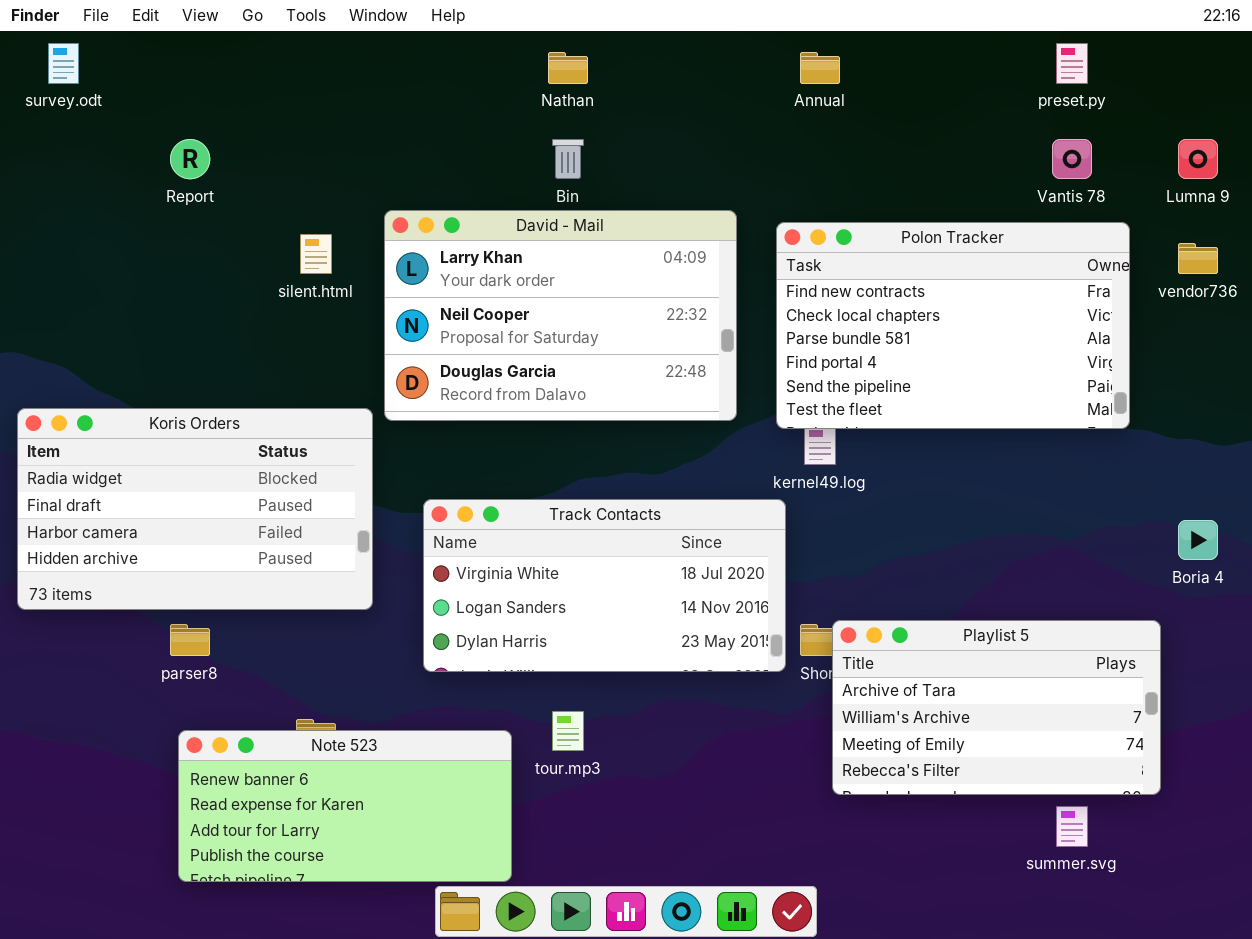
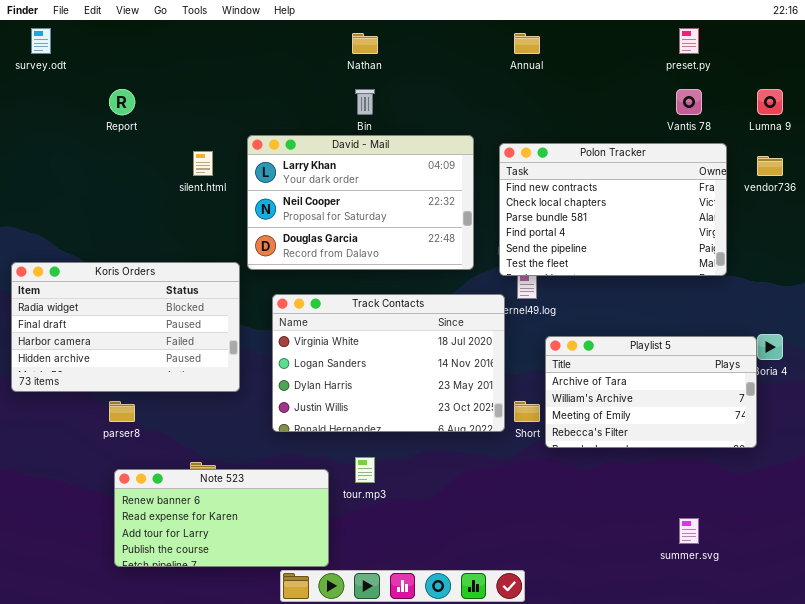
Track Contacts: [423,499,786,672] -> [272,294,505,432], resized
Playlist 5: [832,620,1161,795] -> [545,336,757,448], moved

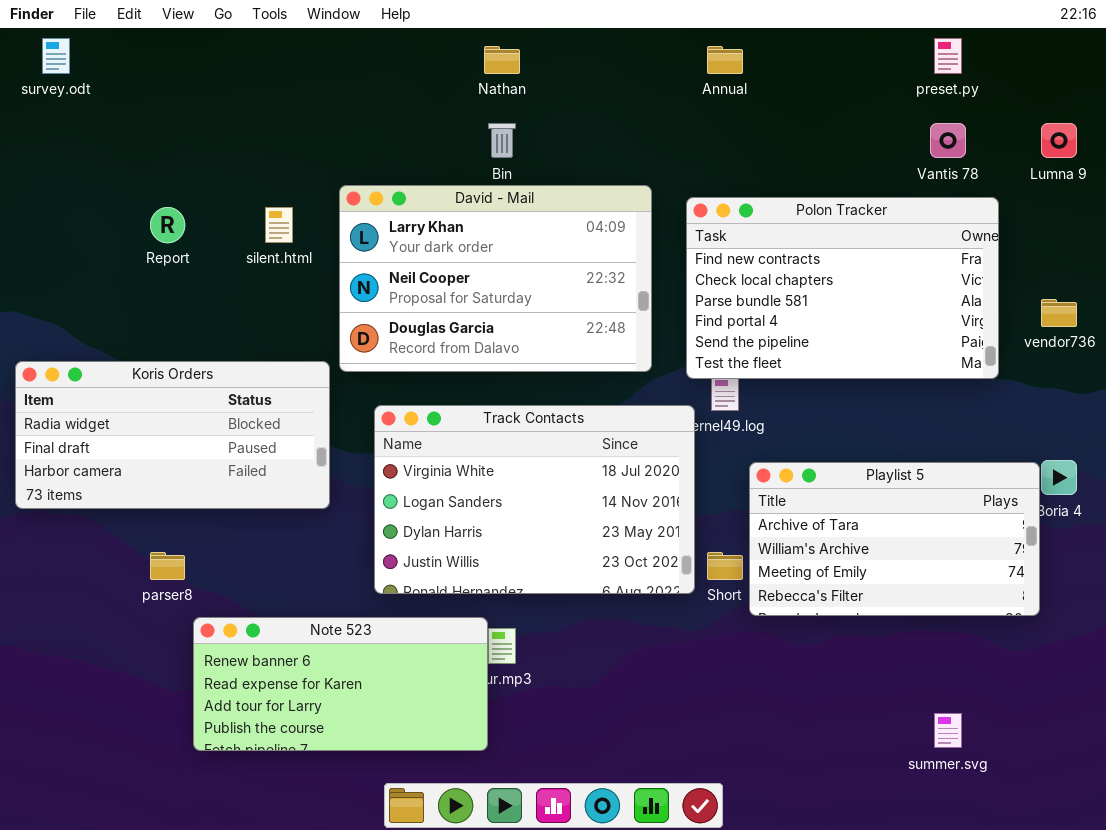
Report: [109,89,135,115] -> [150,207,185,243], moved
vendor736: [757,156,783,176] -> [1041,299,1077,327], moved
Koris Orders: [11,262,240,392] -> [15,361,330,509], resized
Note 523: [114,469,329,567] -> [193,617,488,751], moved

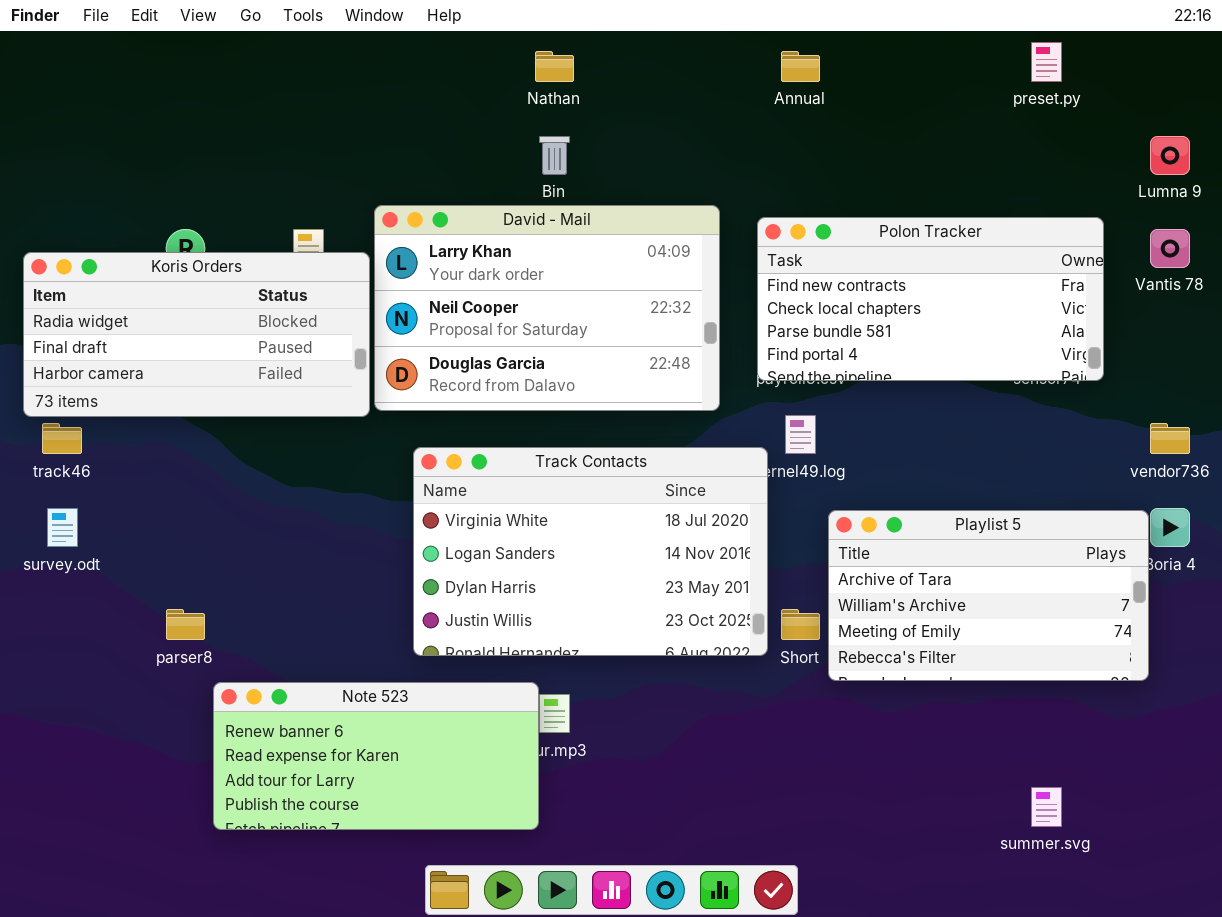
survey.odt: [42,38,70,74] -> [47,508,78,547], moved
Vantis 78: [930,123,966,158] -> [1150,229,1190,268], moved
Polon Tracker: [686,197,999,379] -> [757,217,1104,381], resized
vendor736: [1041,299,1077,327] -> [1150,423,1190,454], moved
Koris Orders: [15,361,330,509] -> [23,252,370,417], moved

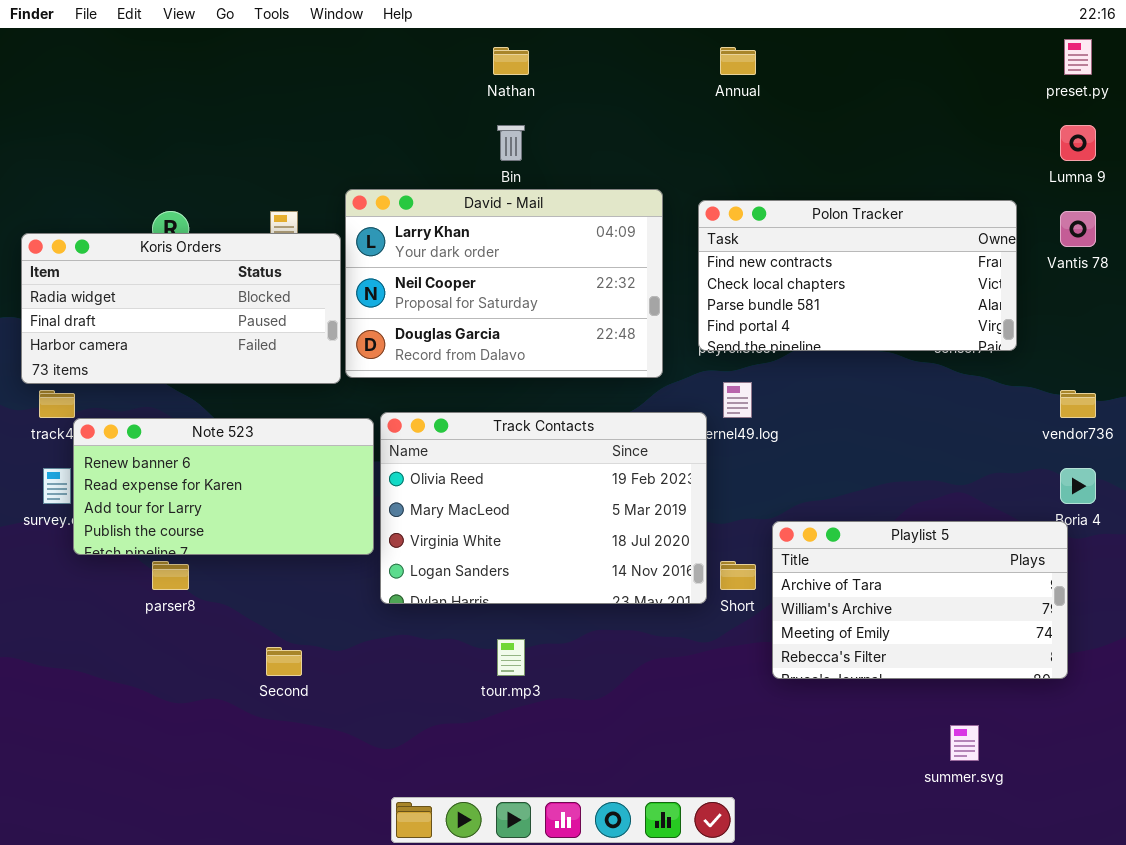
preset.py: [1031,42,1062,82] -> [1064,39,1092,75], moved
Track Contacts: [413,447,768,656] -> [380,412,707,604], scrolled up 2 rows
Playlist 5: [828,510,1149,681] -> [772,521,1068,679], moved
Note 523: [213,682,539,830] -> [73,418,374,555], moved

